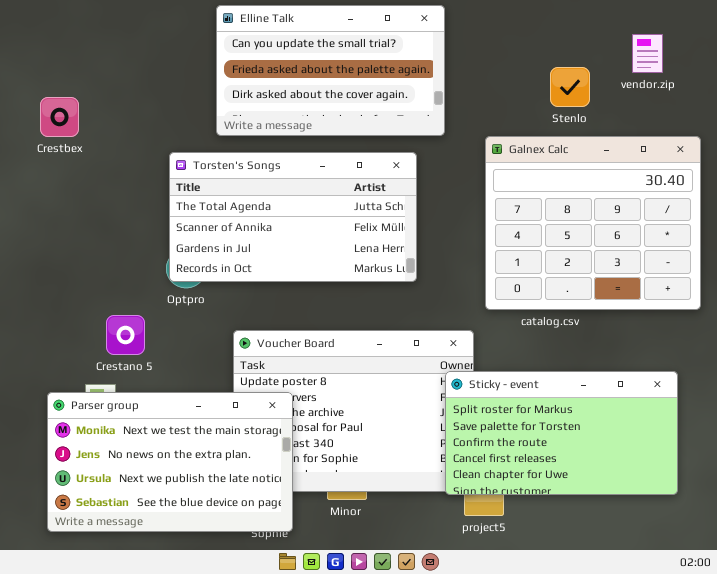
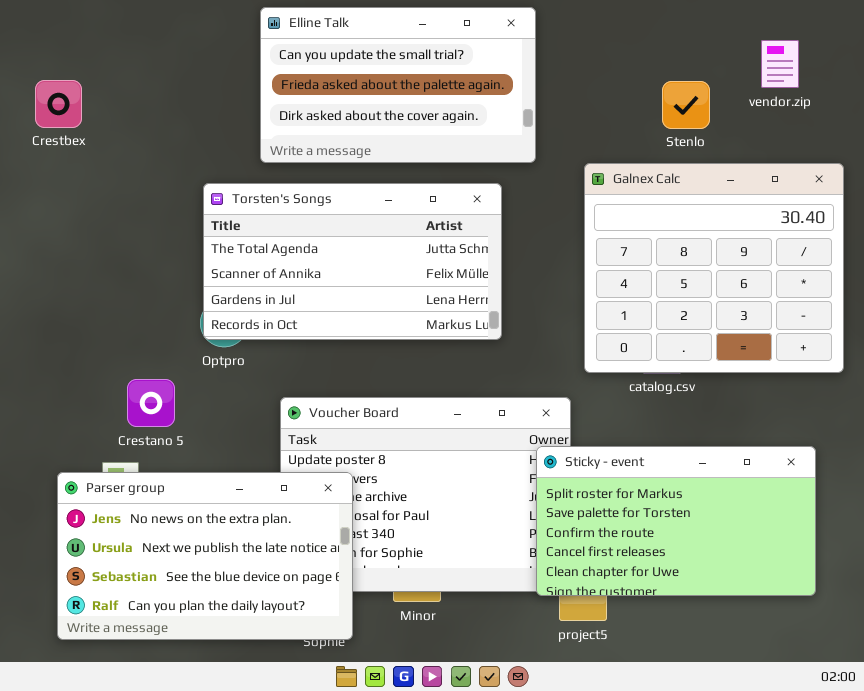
Crestbex: [40,97,79,137] -> [35,80,82,128], moved
Parser group: [47,392,293,532] -> [57,472,353,640], scrolled down 1 row

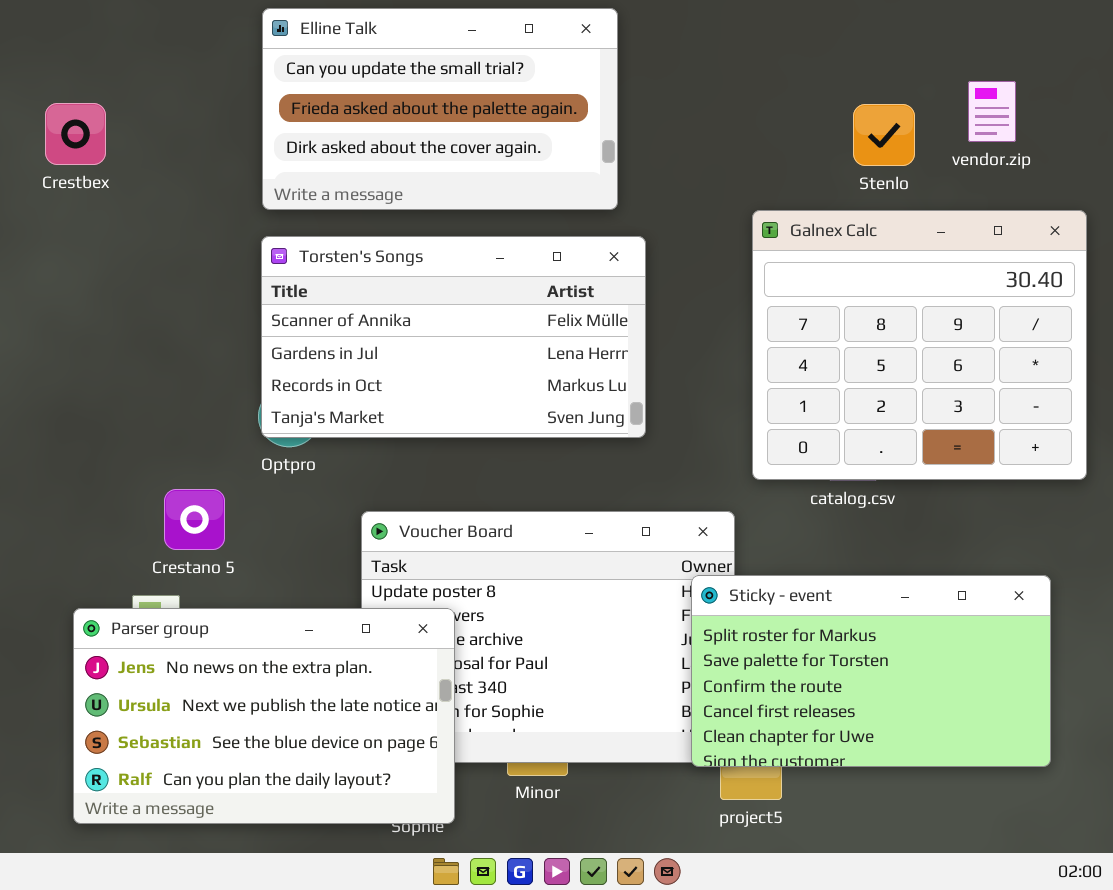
Elline Talk: [260,7,536,163] -> [262,8,618,210], moved
vendor.zip: [761,40,799,88] -> [968,81,1016,142], moved
Torsten's Songs: [203,183,502,340] -> [261,236,646,438], scrolled down 1 row

